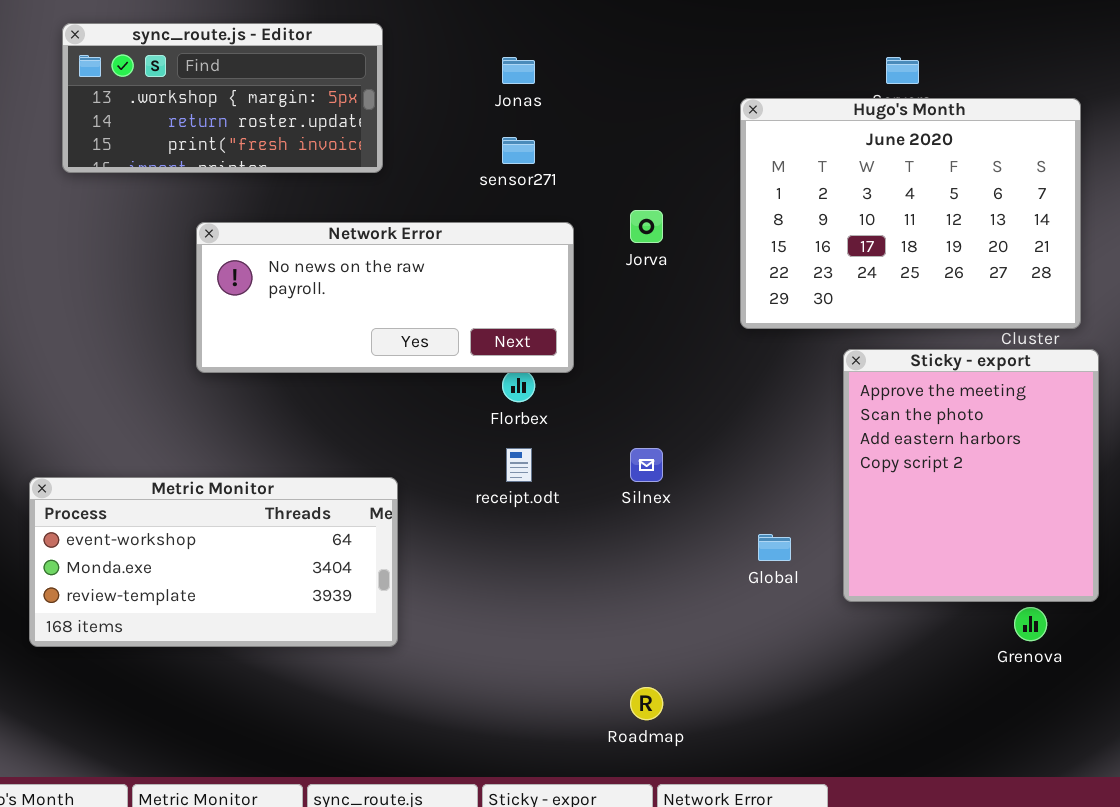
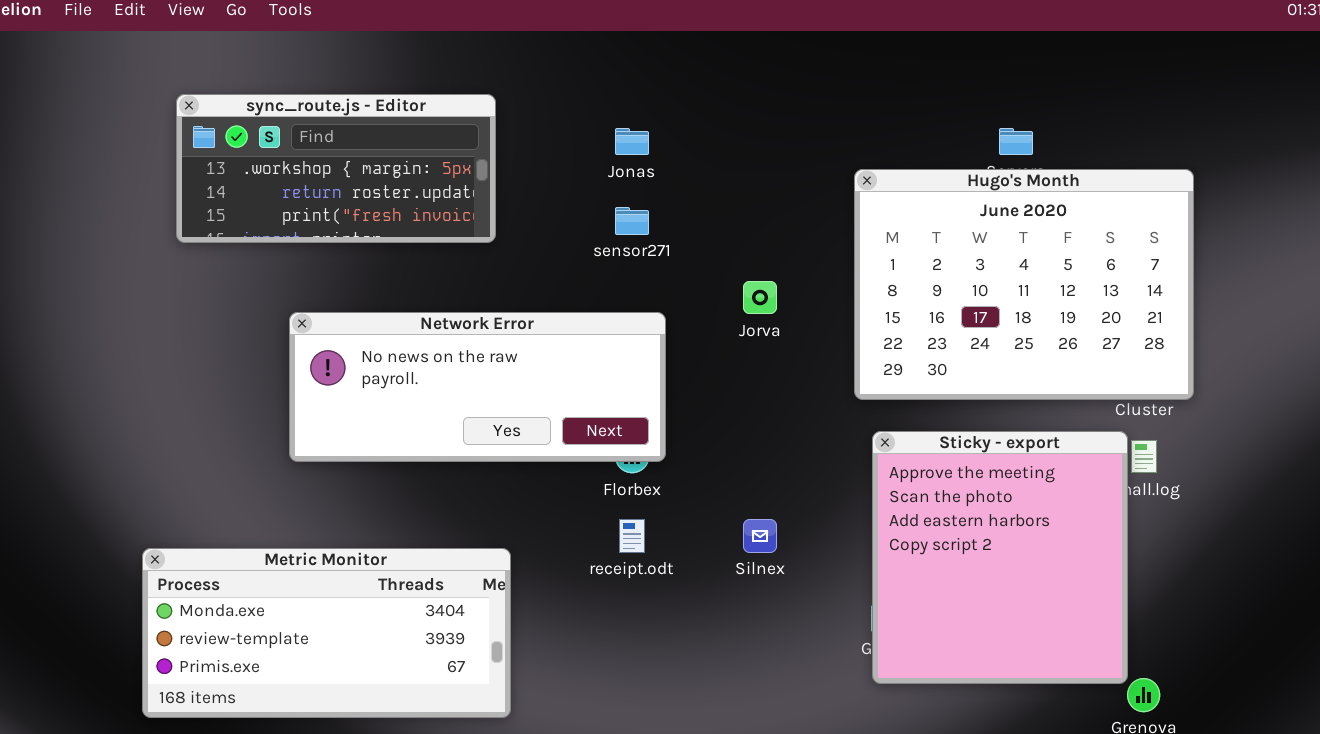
Network Error: [196,222,574,373] -> [289,312,666,462], moved
Sticky - export: [843,349,1099,602] -> [872,431,1128,684], moved
Metric Monitor: [29,477,398,647] -> [142,548,511,718], scrolled down 1 row

